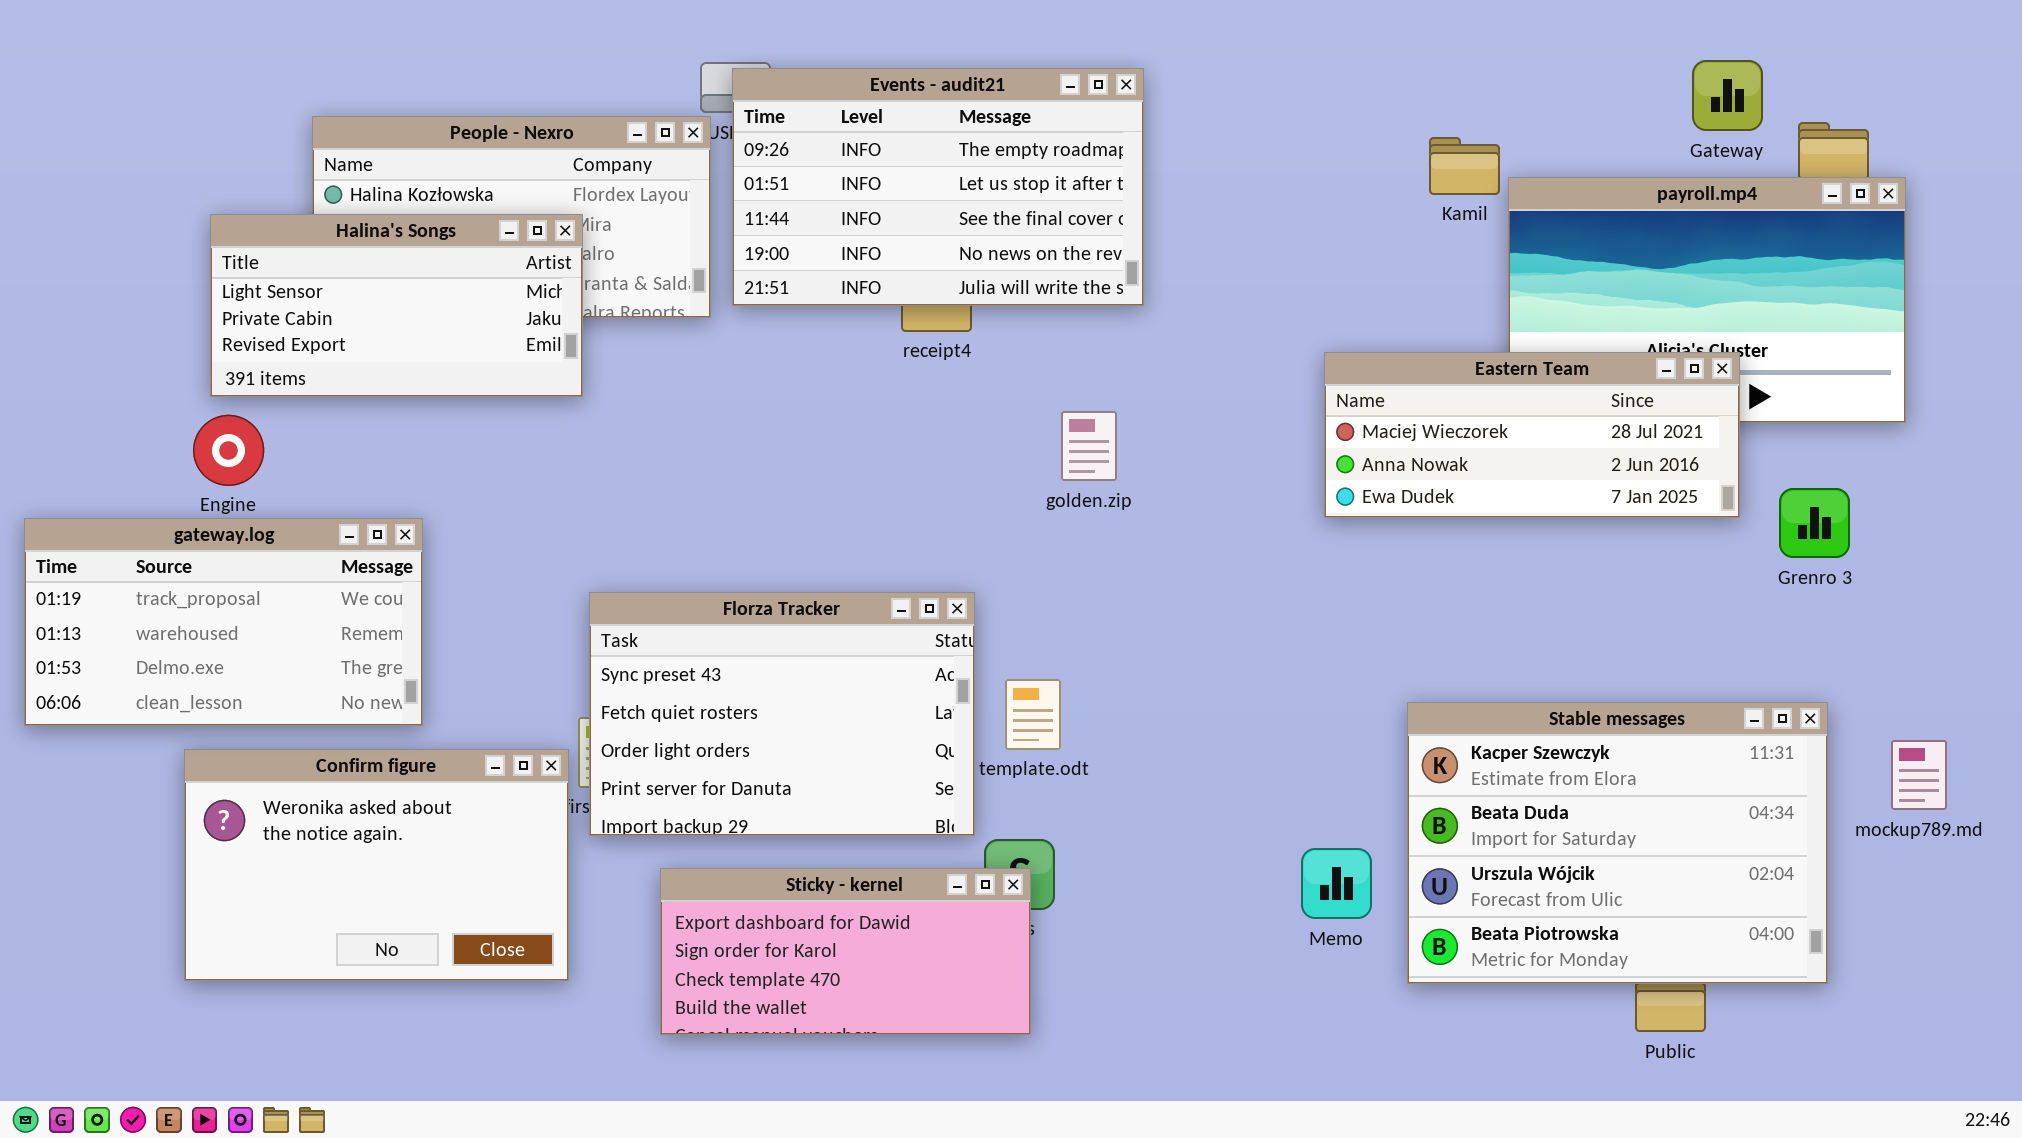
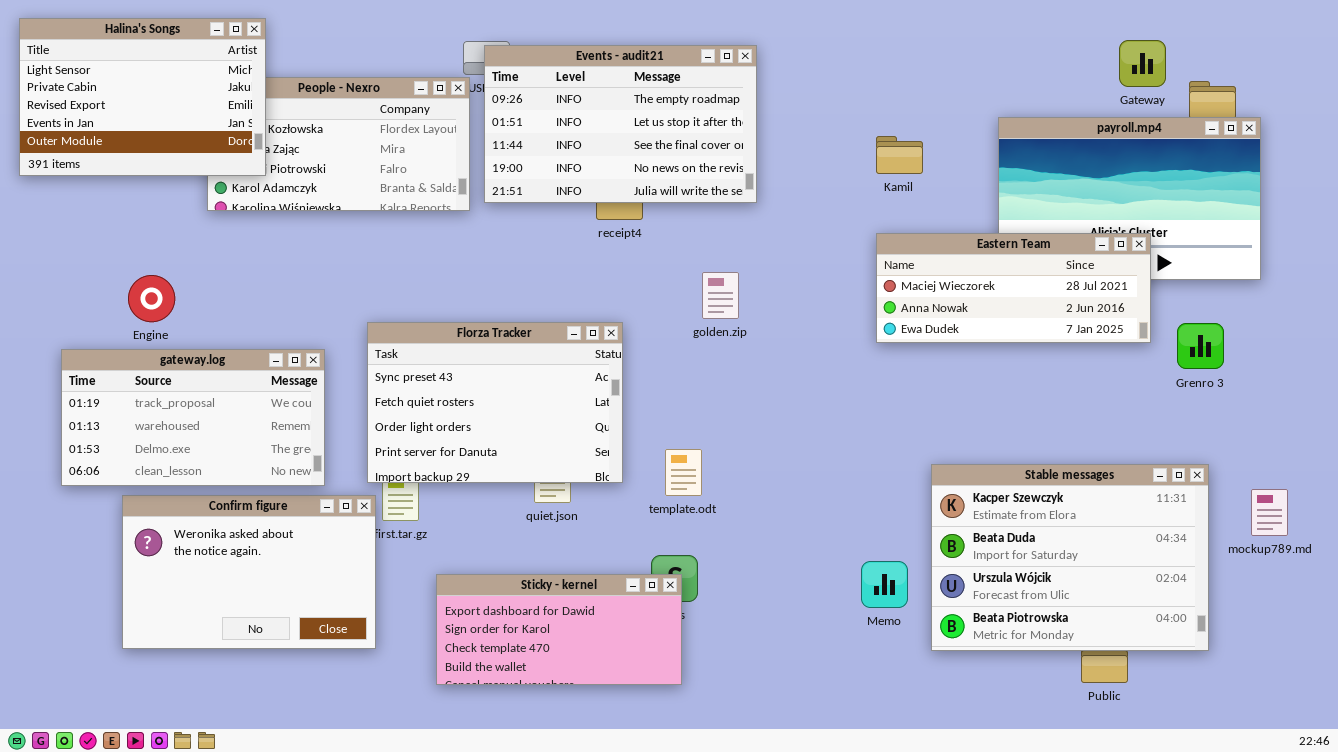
Kamil: [1429,137,1500,195] -> [876,136,923,174], moved
Halina's Songs: [210,214,583,397] -> [19,18,266,176], moved, resized
gateway.log: [24,518,423,726] -> [61,349,325,486], moved
Florza Tracker: [589,592,975,836] -> [367,322,623,483], moved

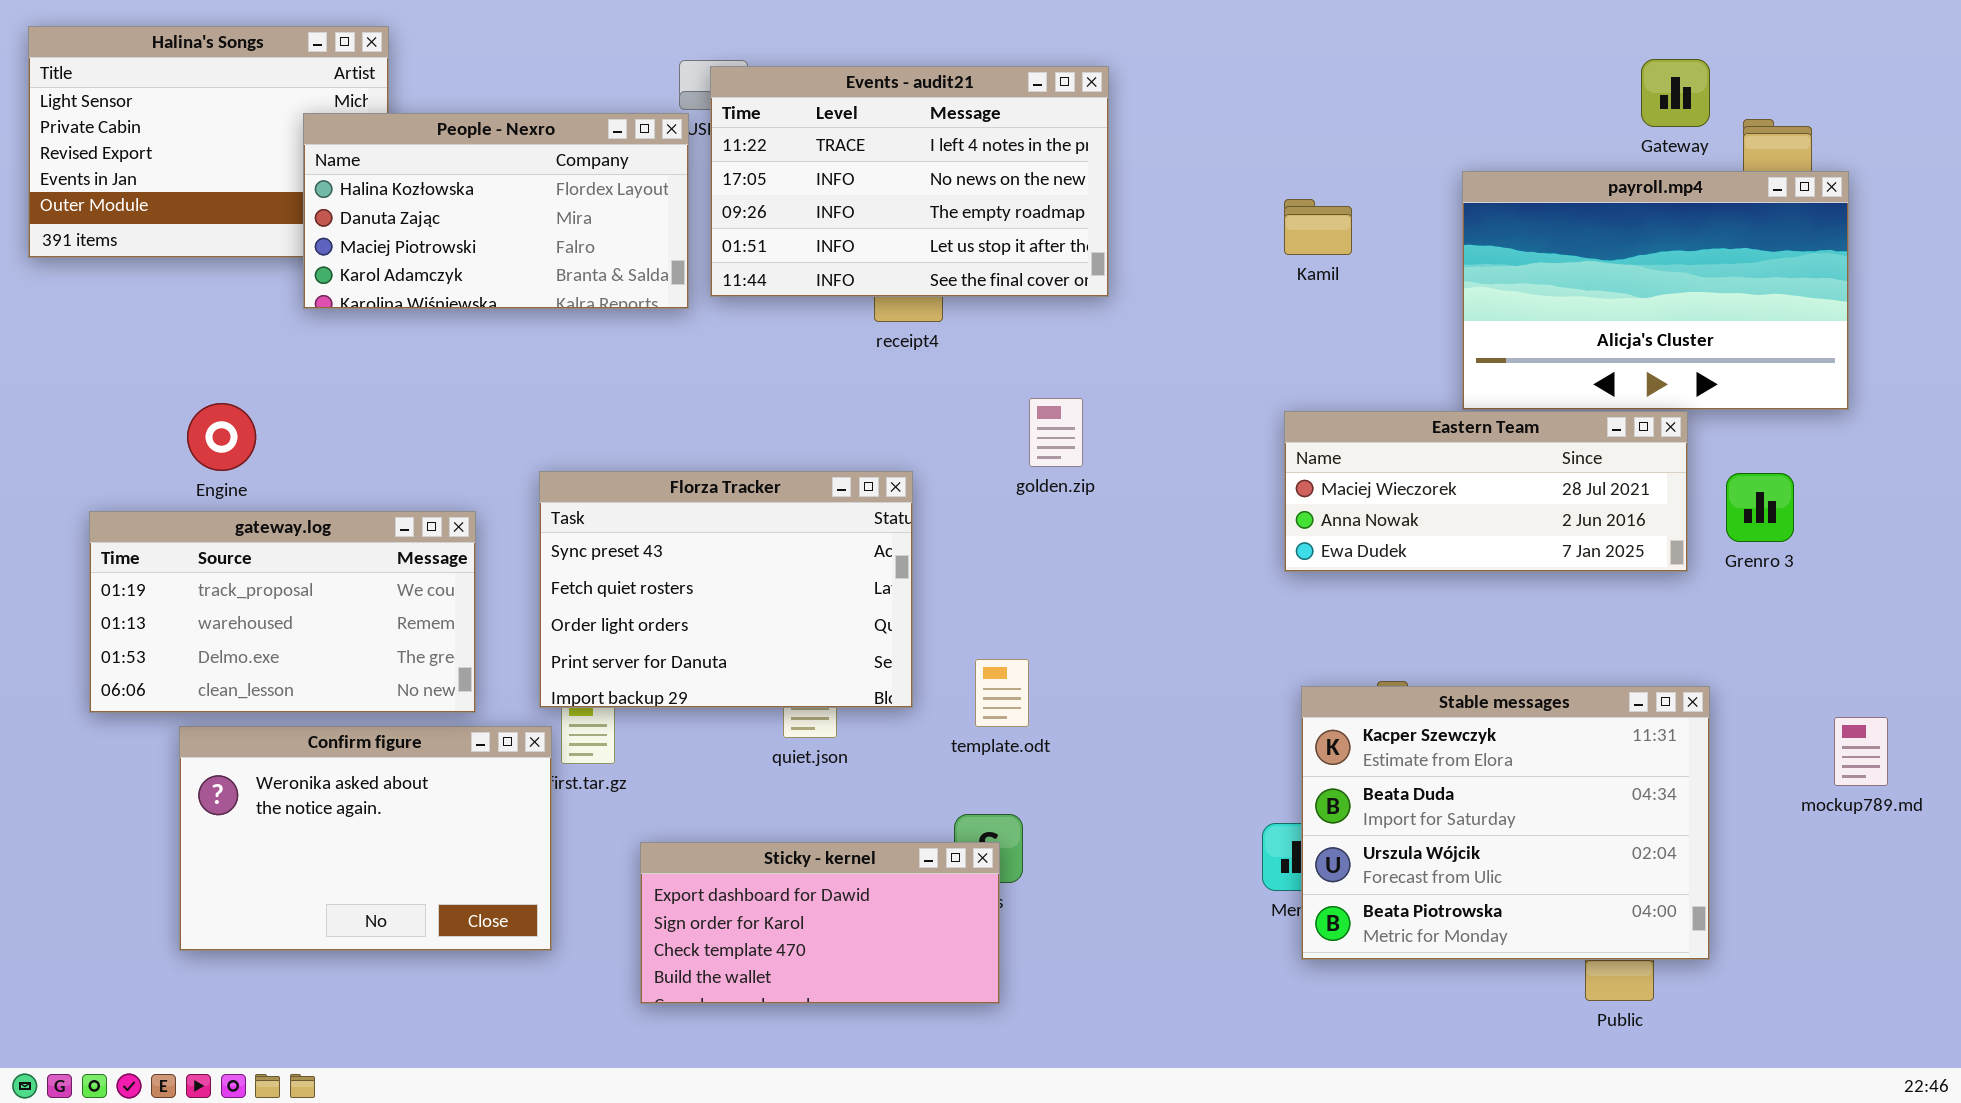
Events - audit21: [484,45,757,203] -> [710,66,1109,297], scrolled up 2 rows
People - Nexro: [207,77,470,211] -> [303,113,689,309], raised
Eastern Team: [876,233,1151,343] -> [1284,411,1688,572], moved
Stable messages: [931,464,1209,651] -> [1301,686,1710,960], moved

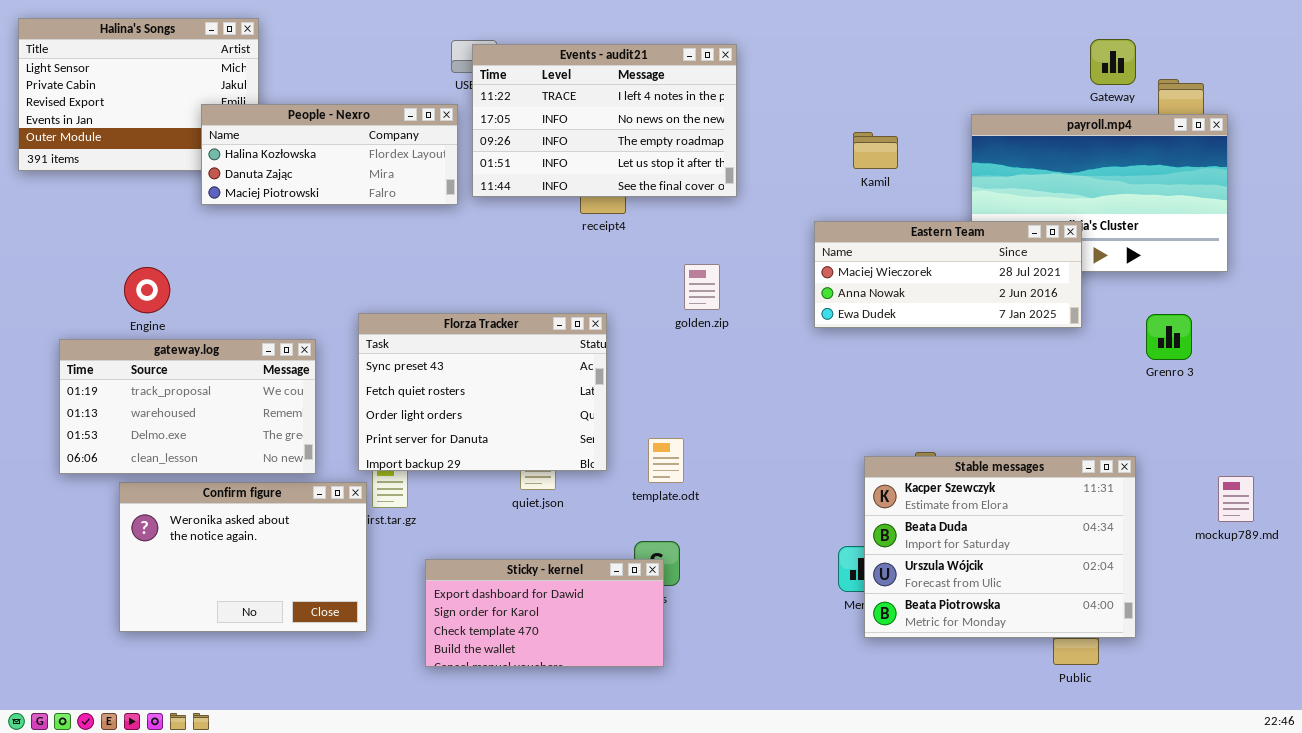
People - Nexro: [303,113,689,309] -> [201,104,458,205], resized
Eastern Team: [1284,411,1688,572] -> [814,221,1082,328], moved

